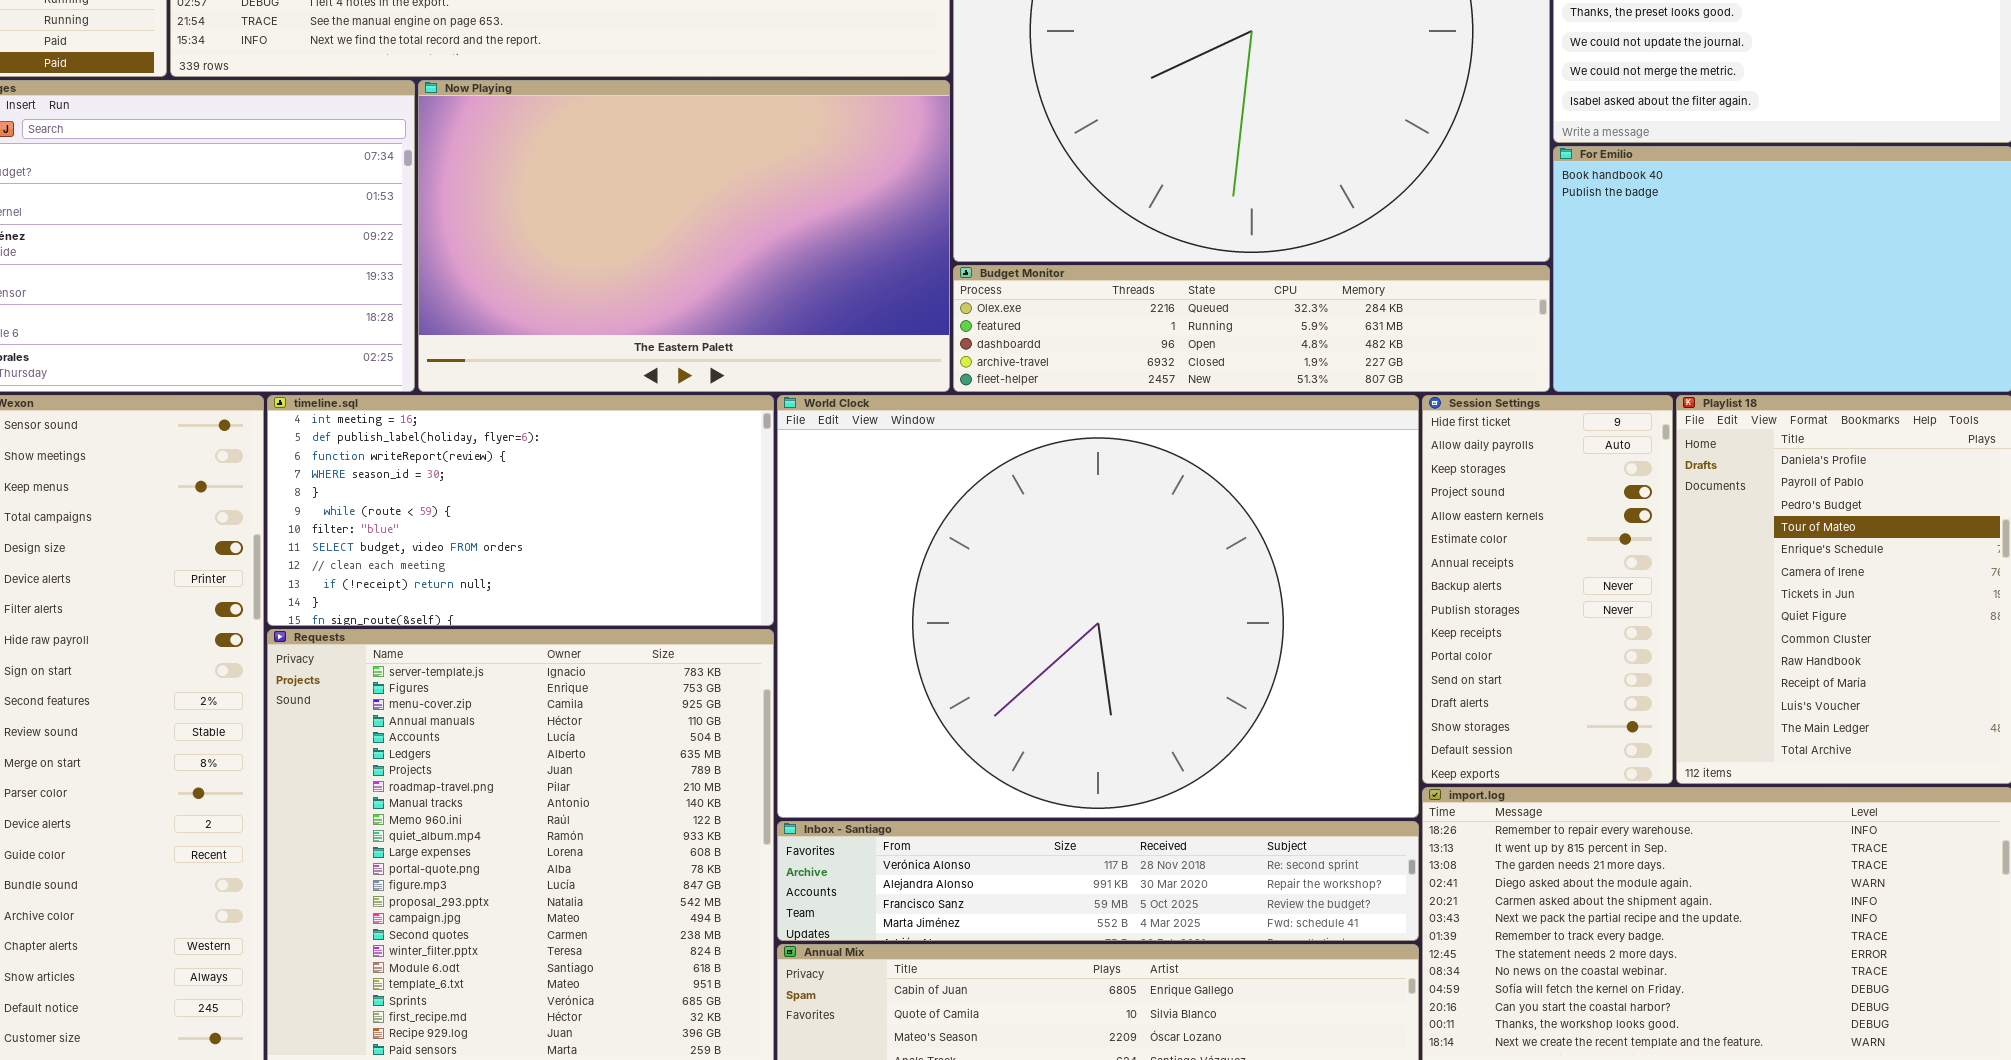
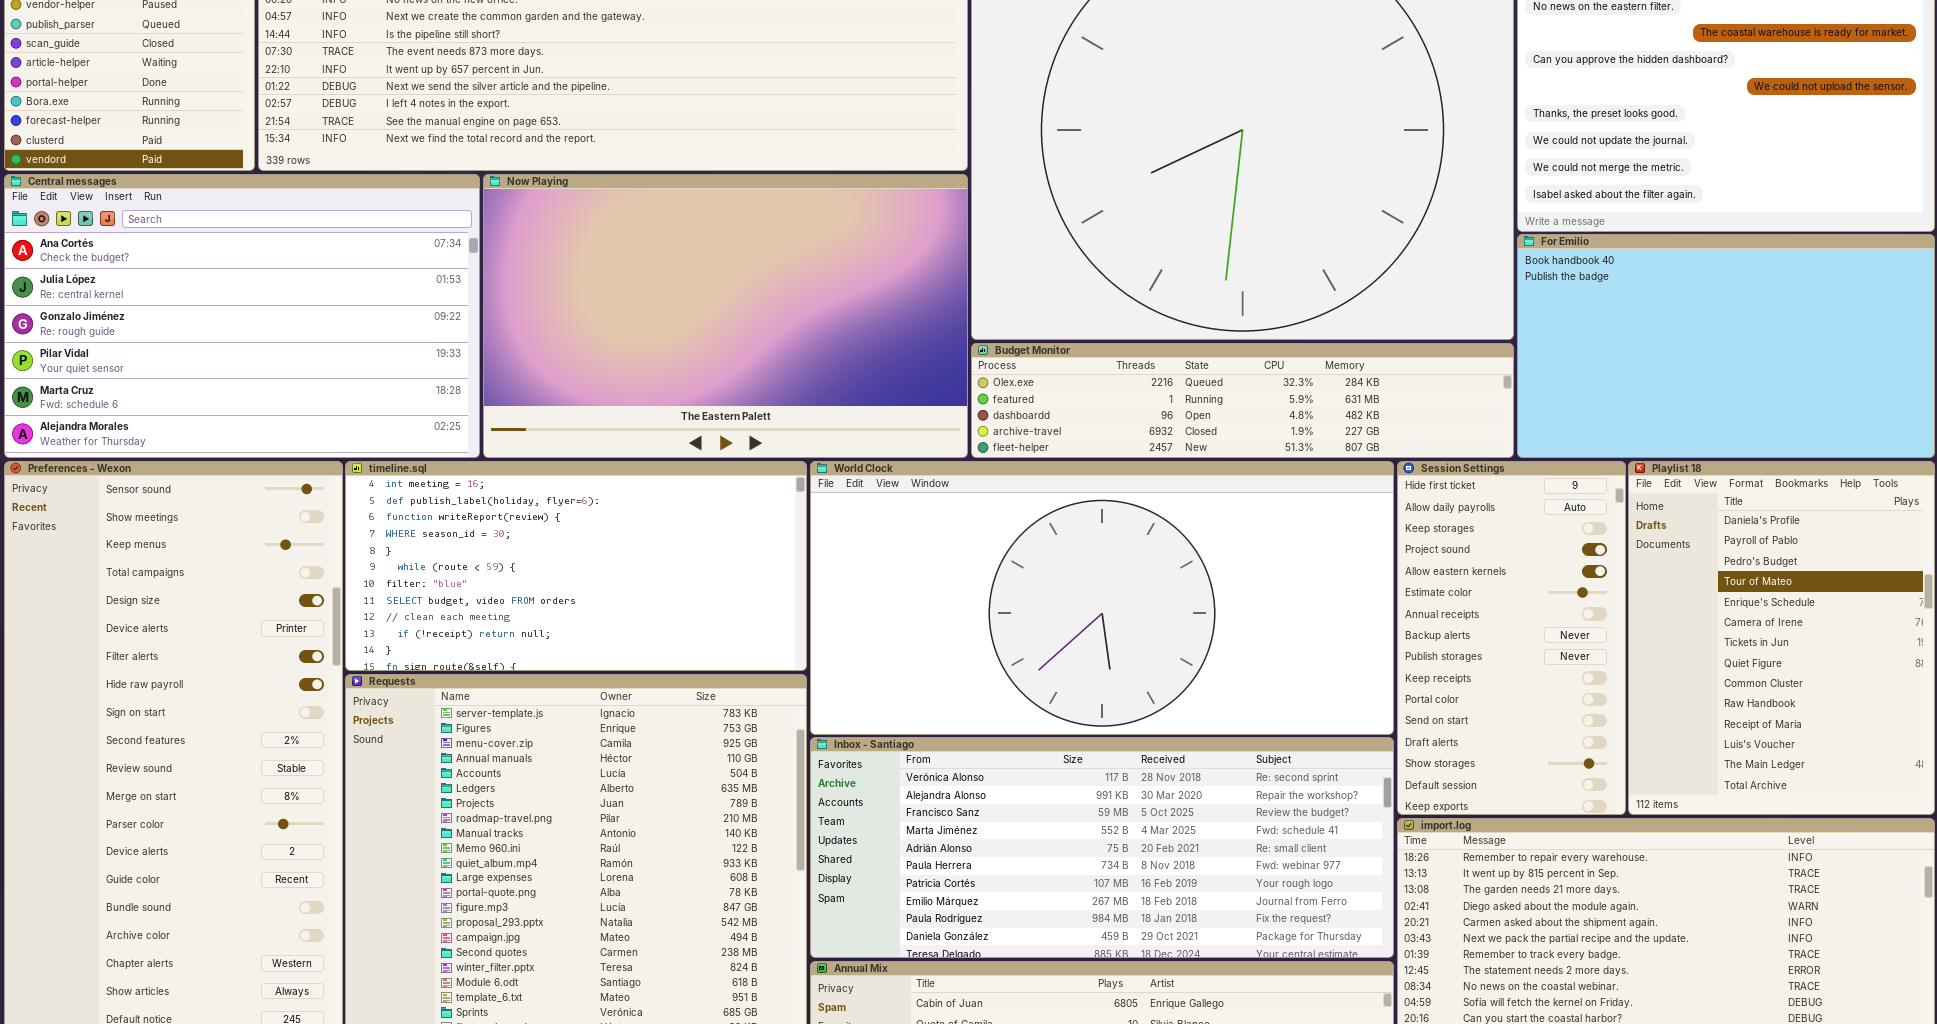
World Clock: [777,395,1419,818] -> [810,461,1394,735], resized
Inbox - Santiago: [777,821,1419,941] -> [810,737,1394,958], resized

